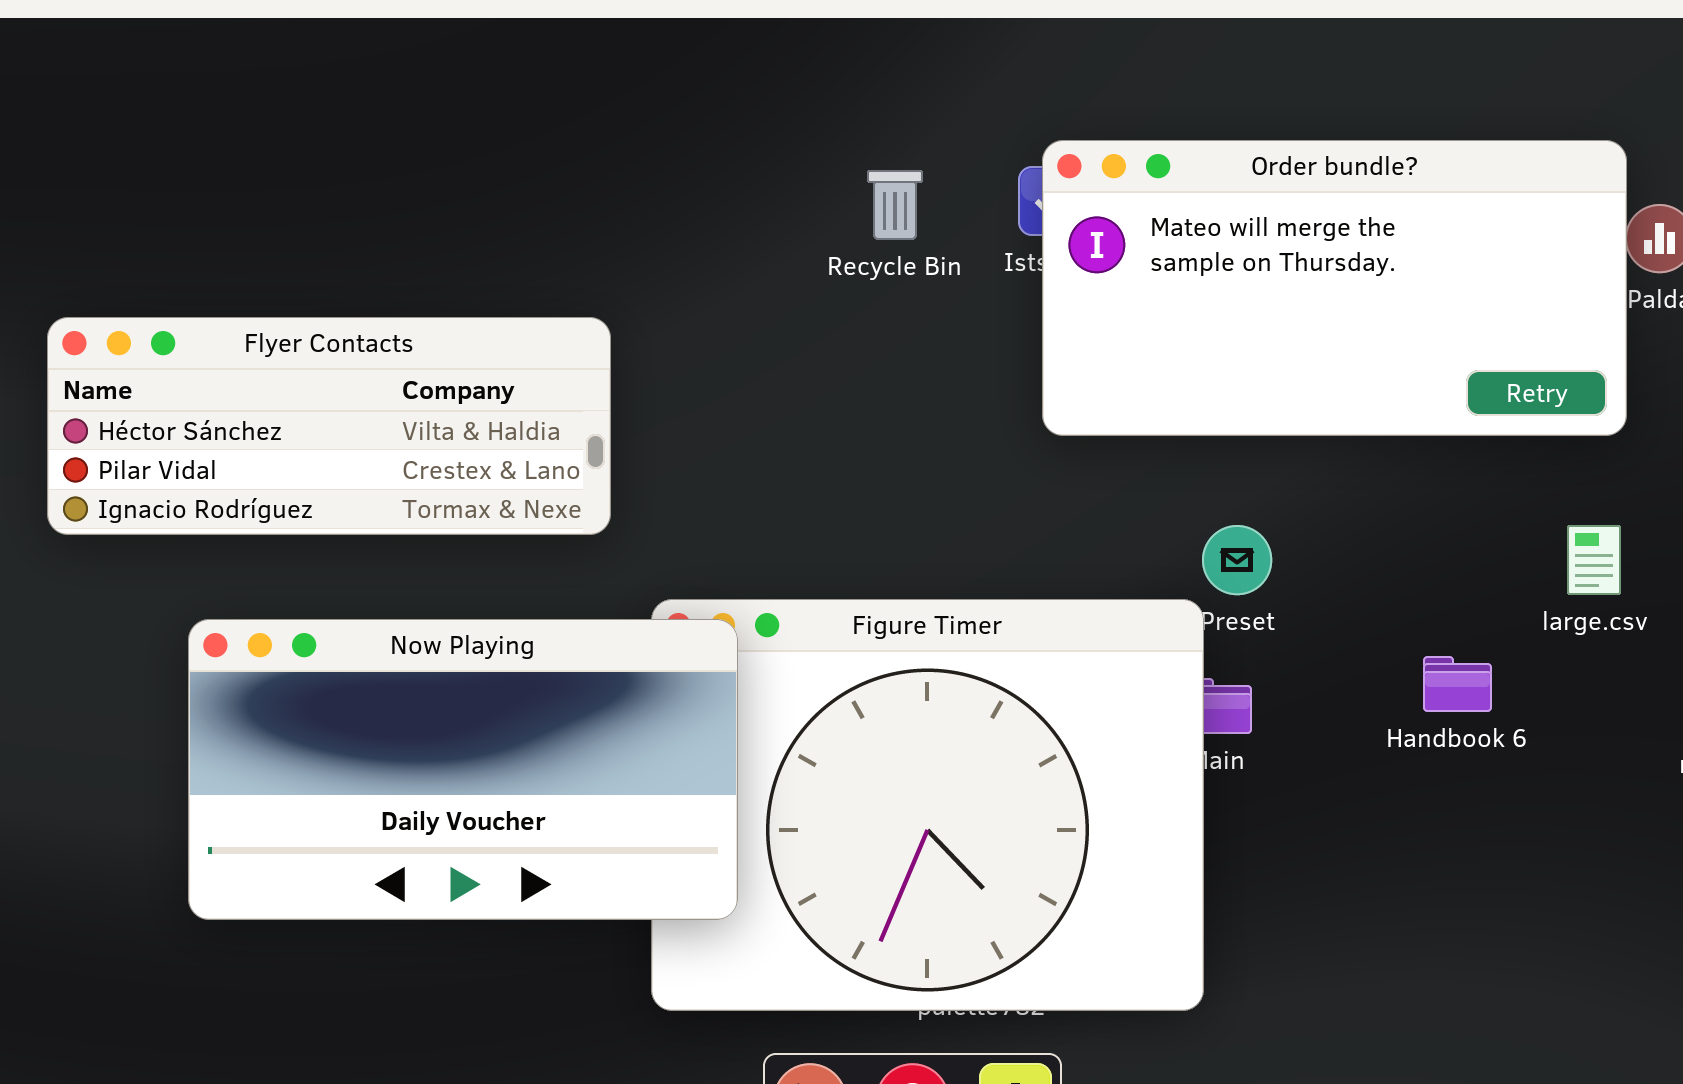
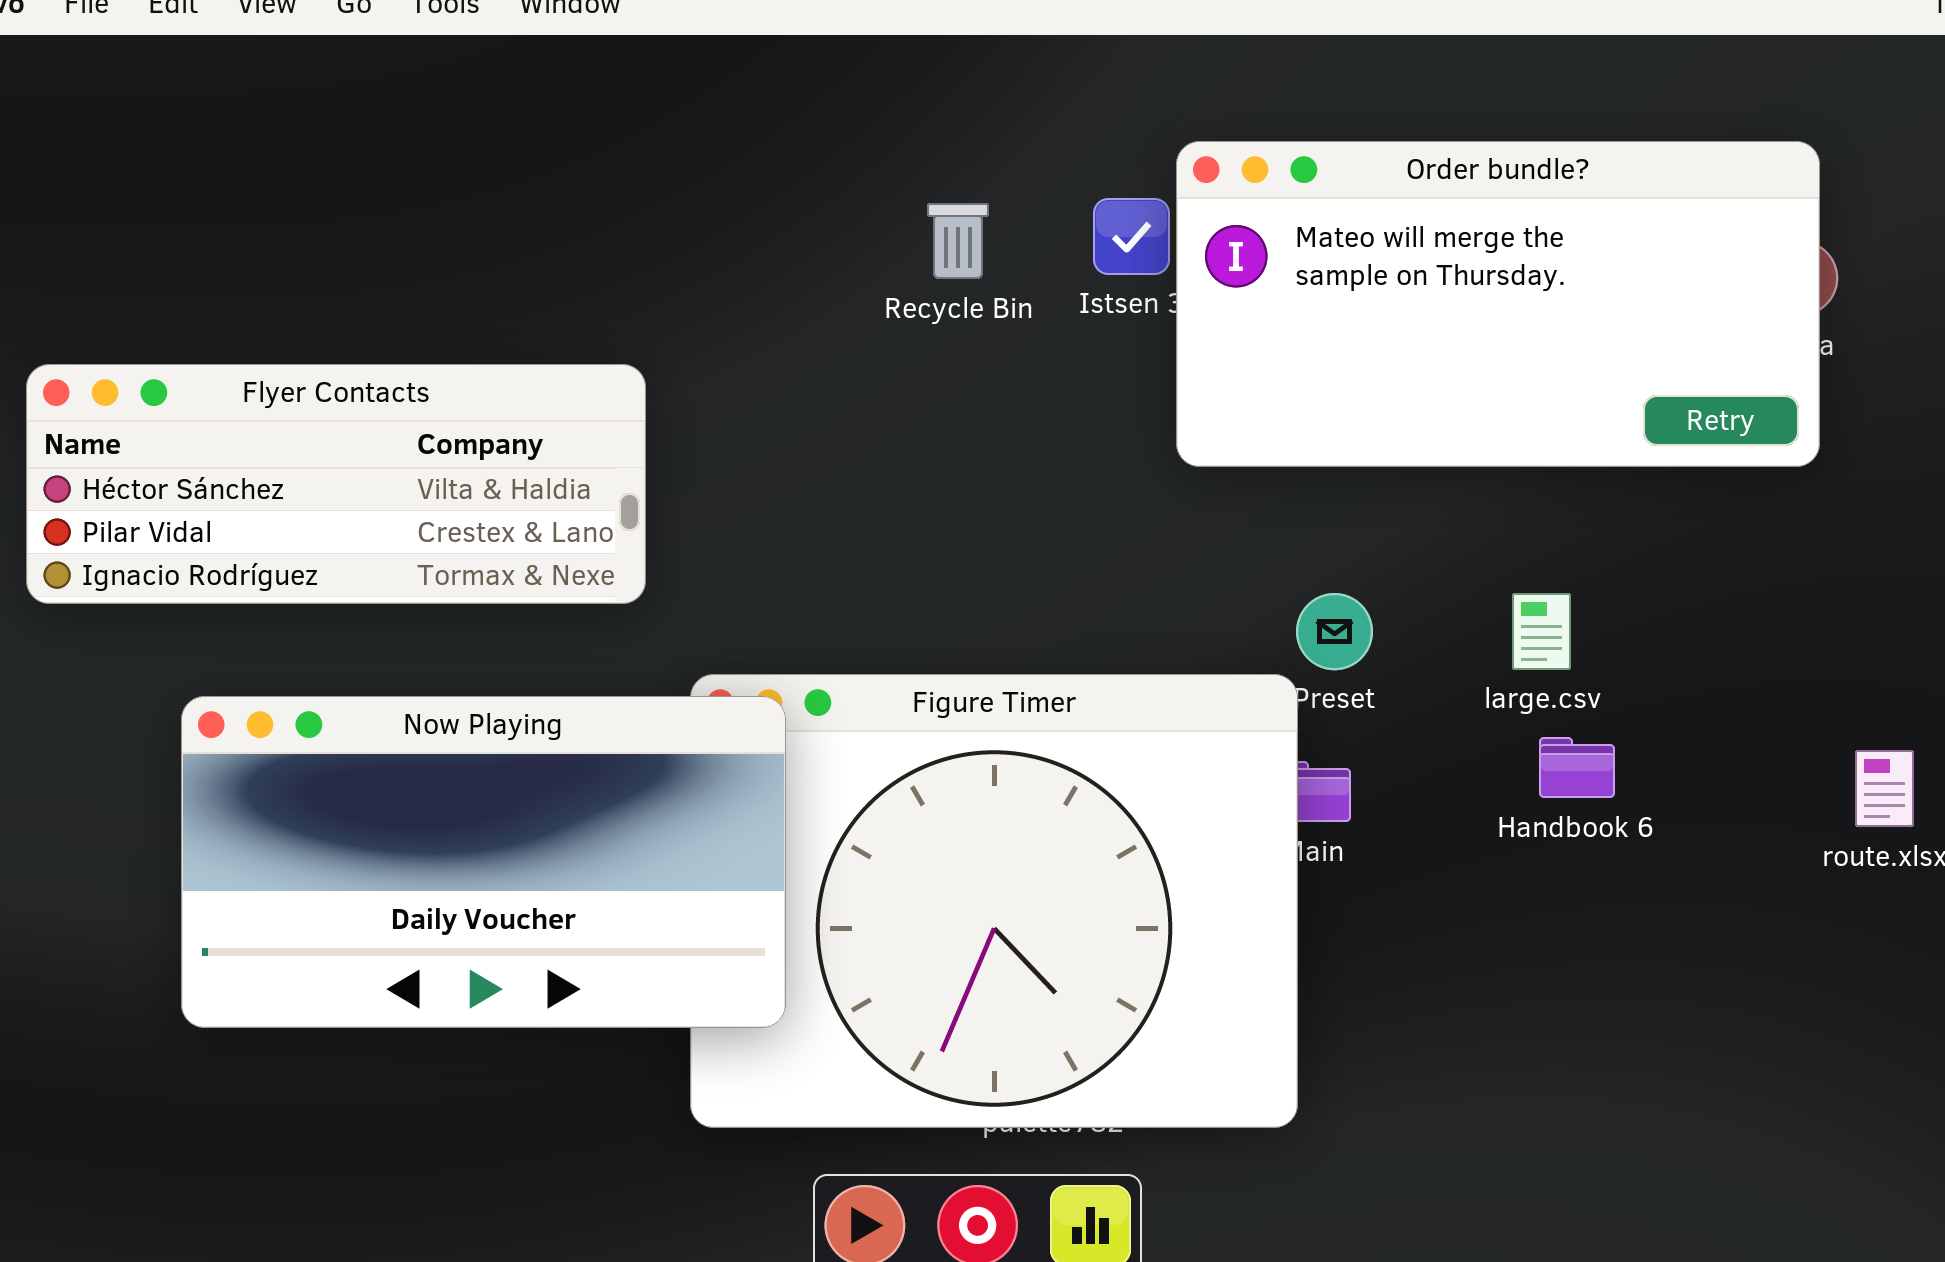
Order bundle?: [1042,140,1627,436] -> [1176,141,1820,467], moved
large.csv: [1567,525,1621,595] -> [1512,593,1571,670], moved

